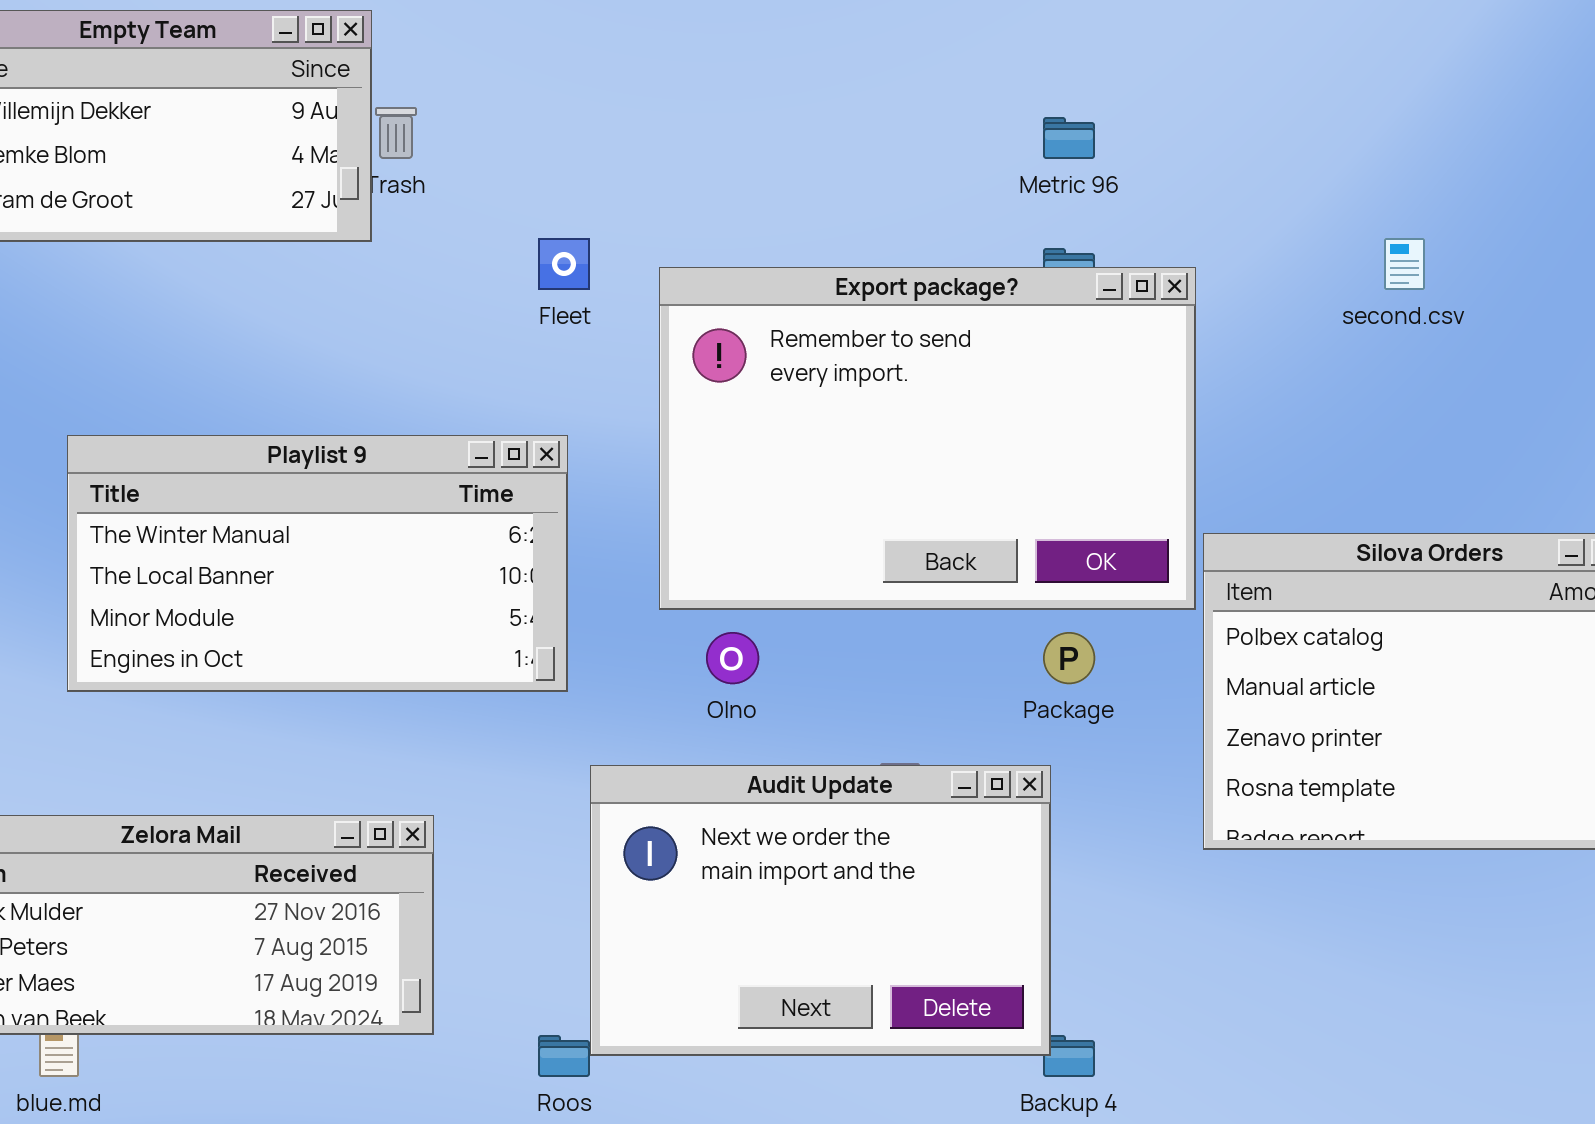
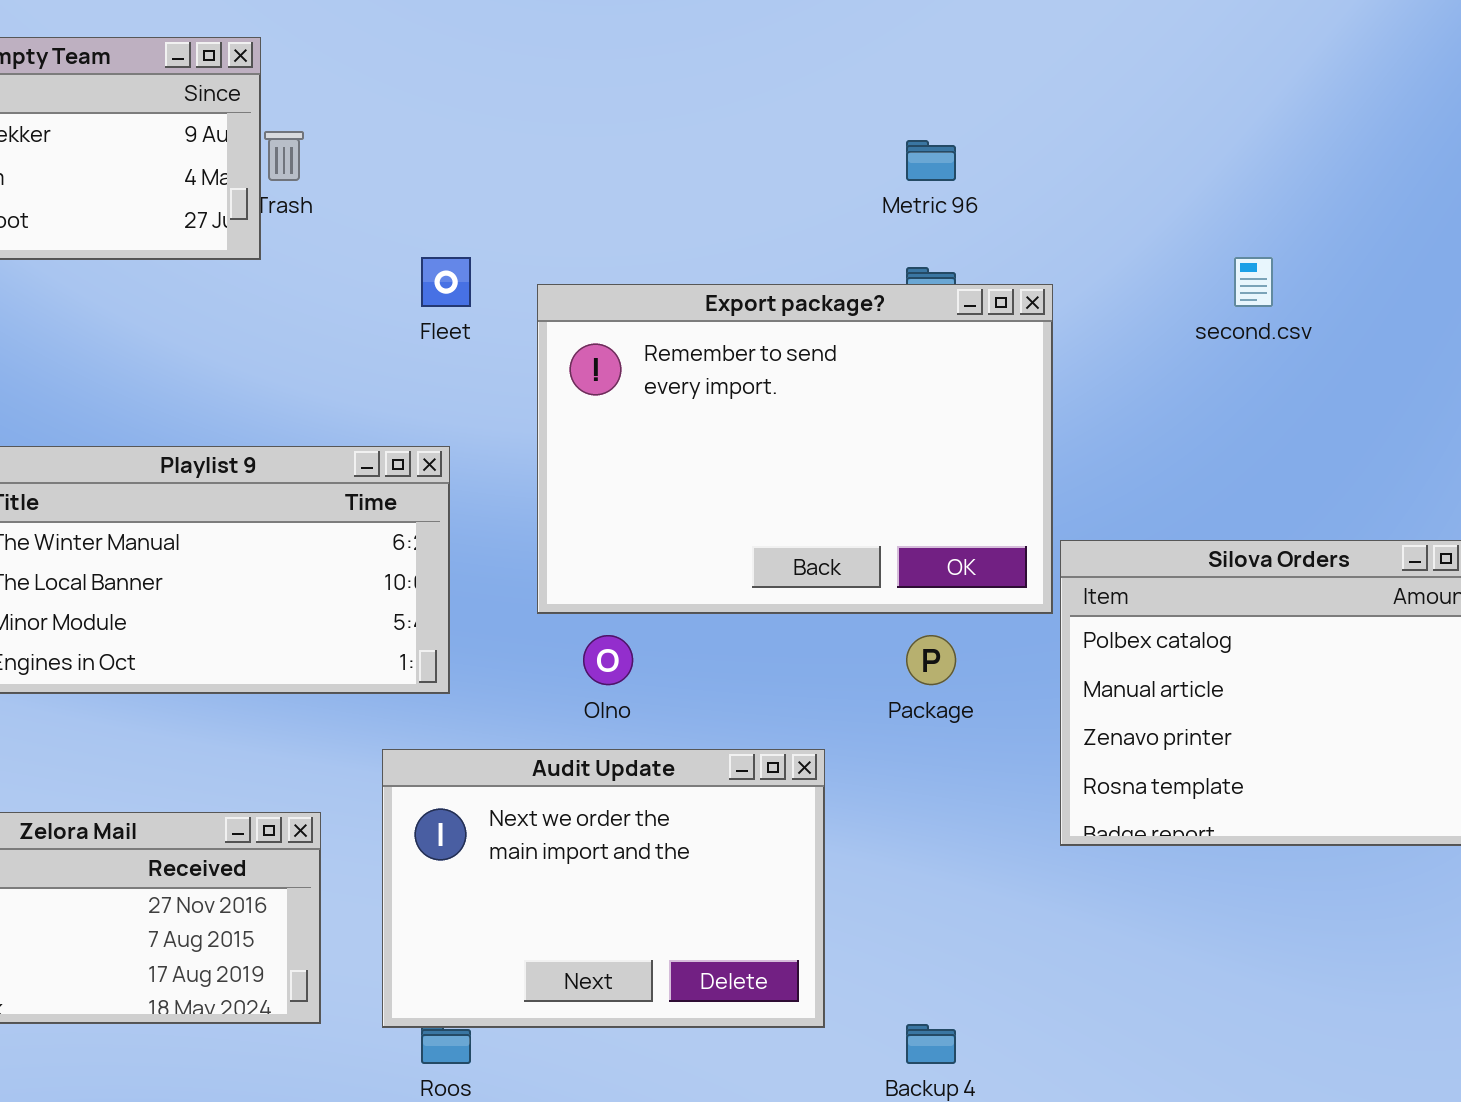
Audit Update: [590,765,1051,1056] -> [382,749,825,1028], moved

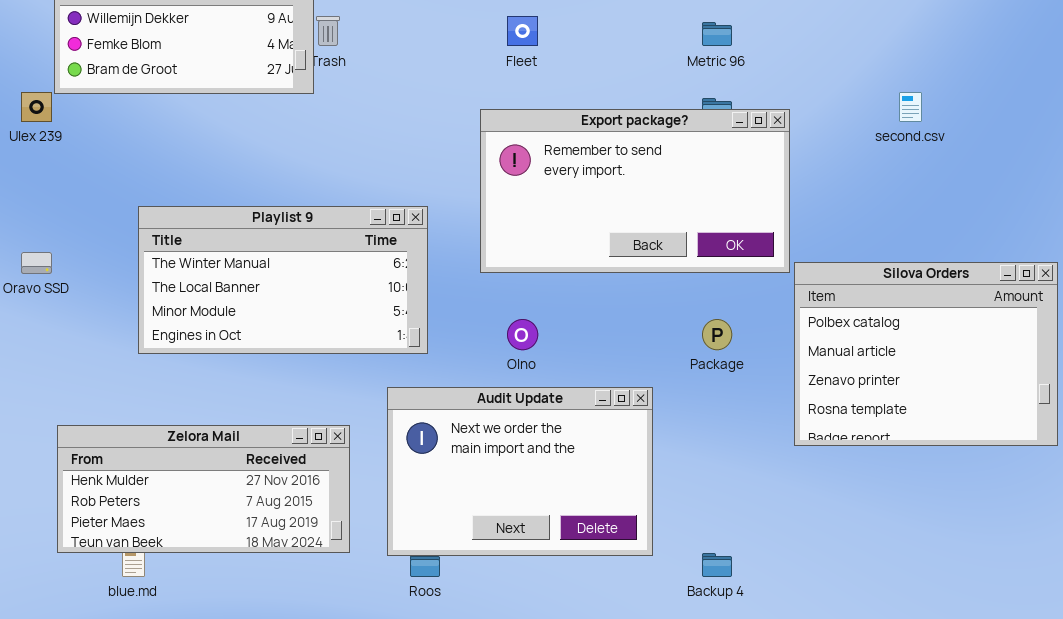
Fleet: [421,257,471,307] -> [507,16,538,46], moved
Export package?: [537,284,1053,614] -> [480,109,790,273], resized

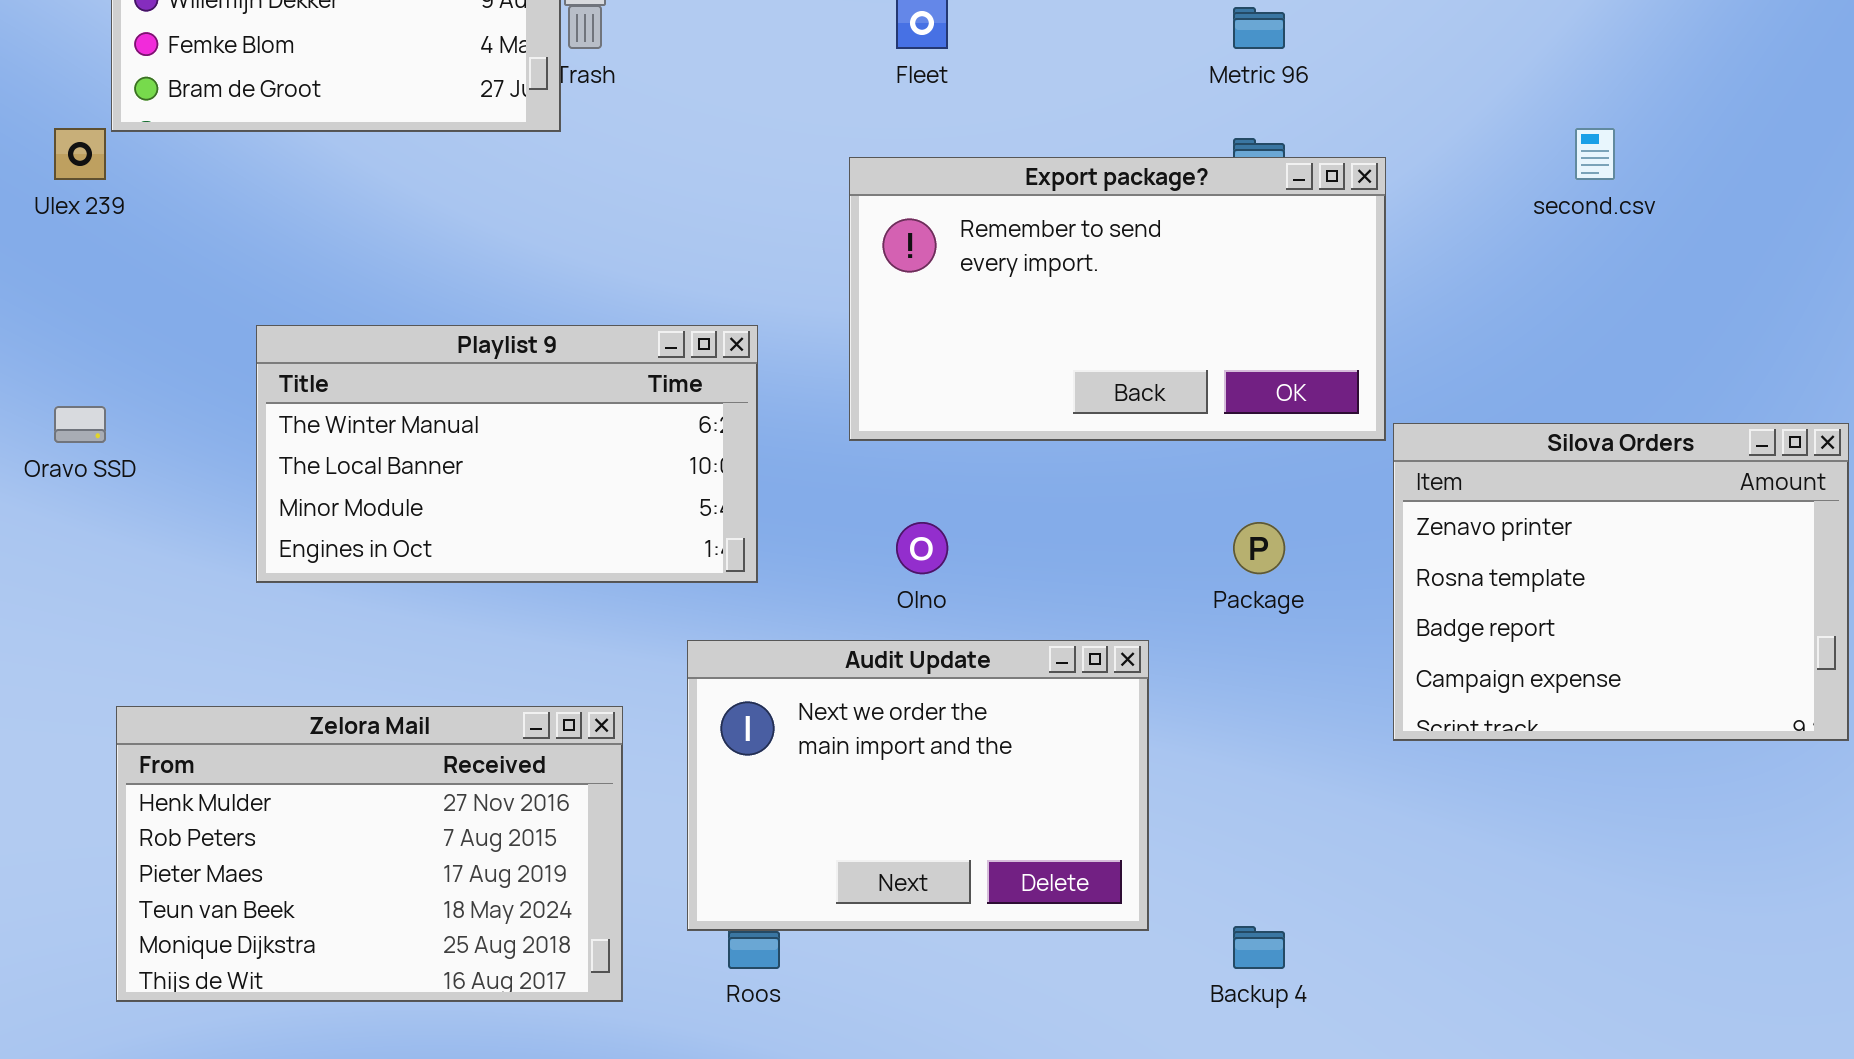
Silova Orders: [794,262,1058,446] -> [1393,423,1849,741], scrolled down 2 rows
Zelora Mail: [57,425,350,553] -> [116,706,623,1002], resized

